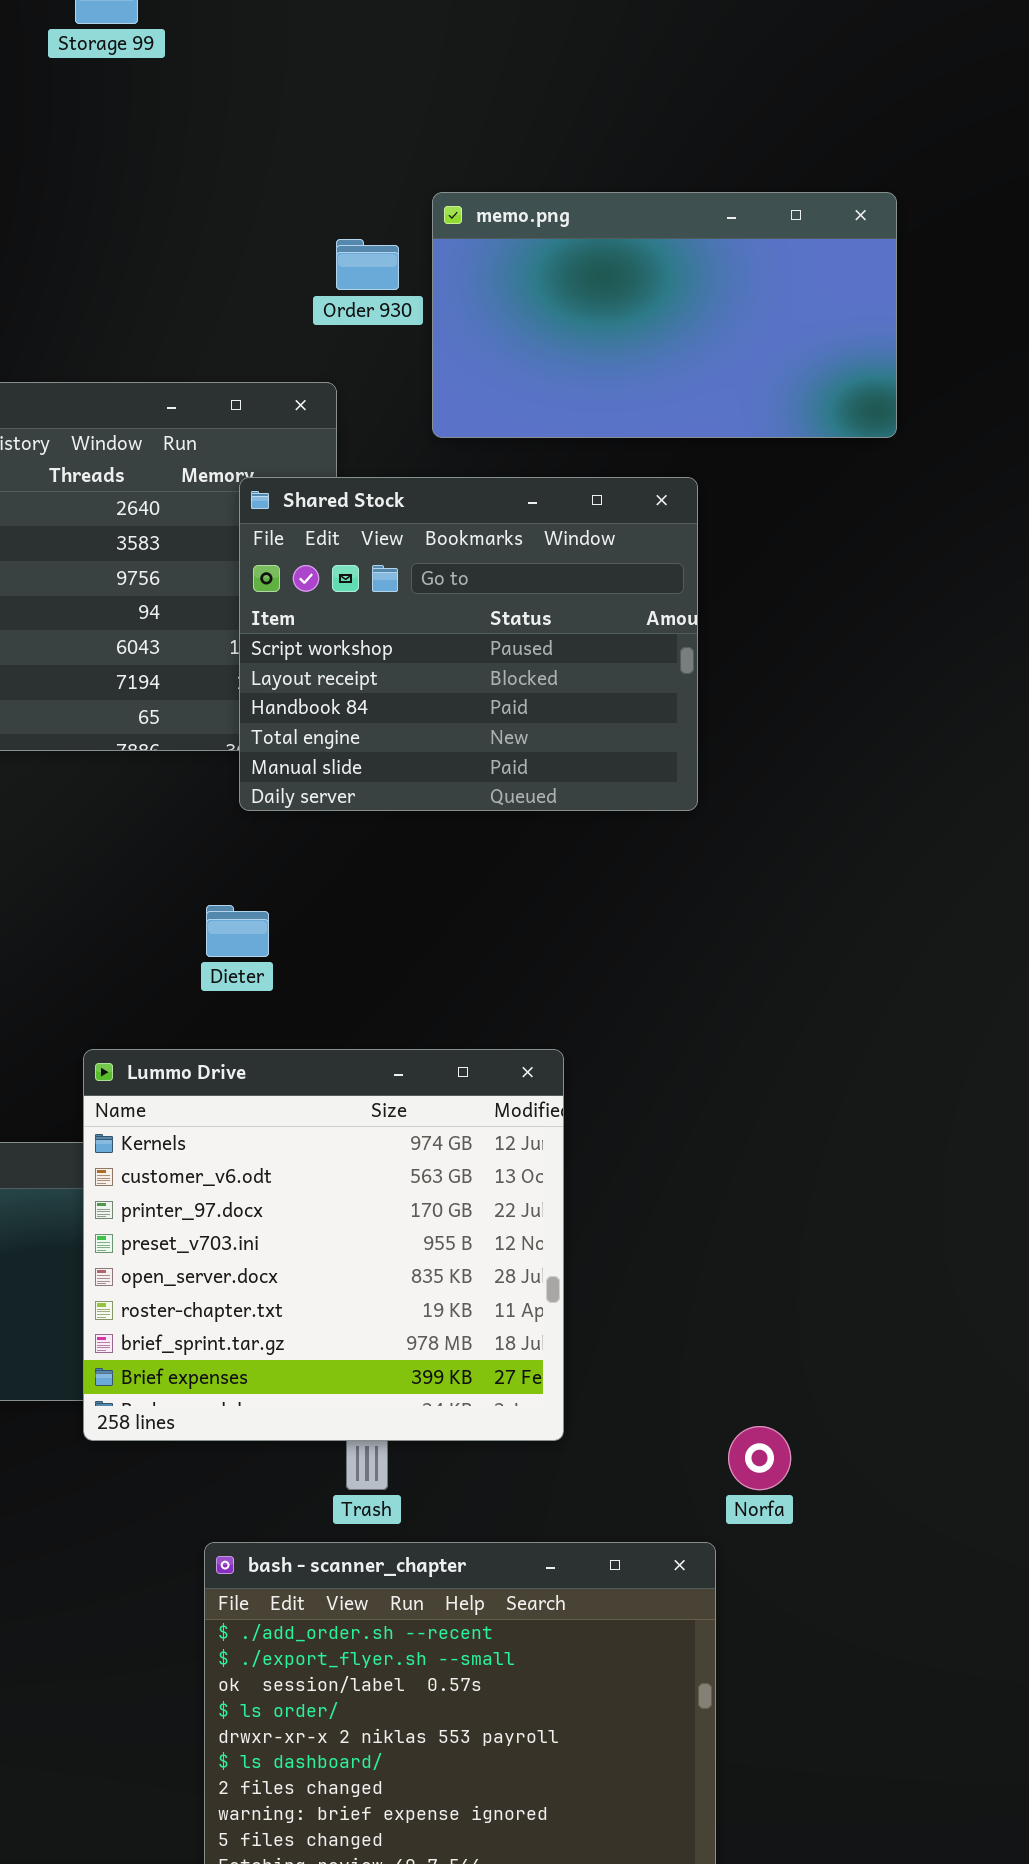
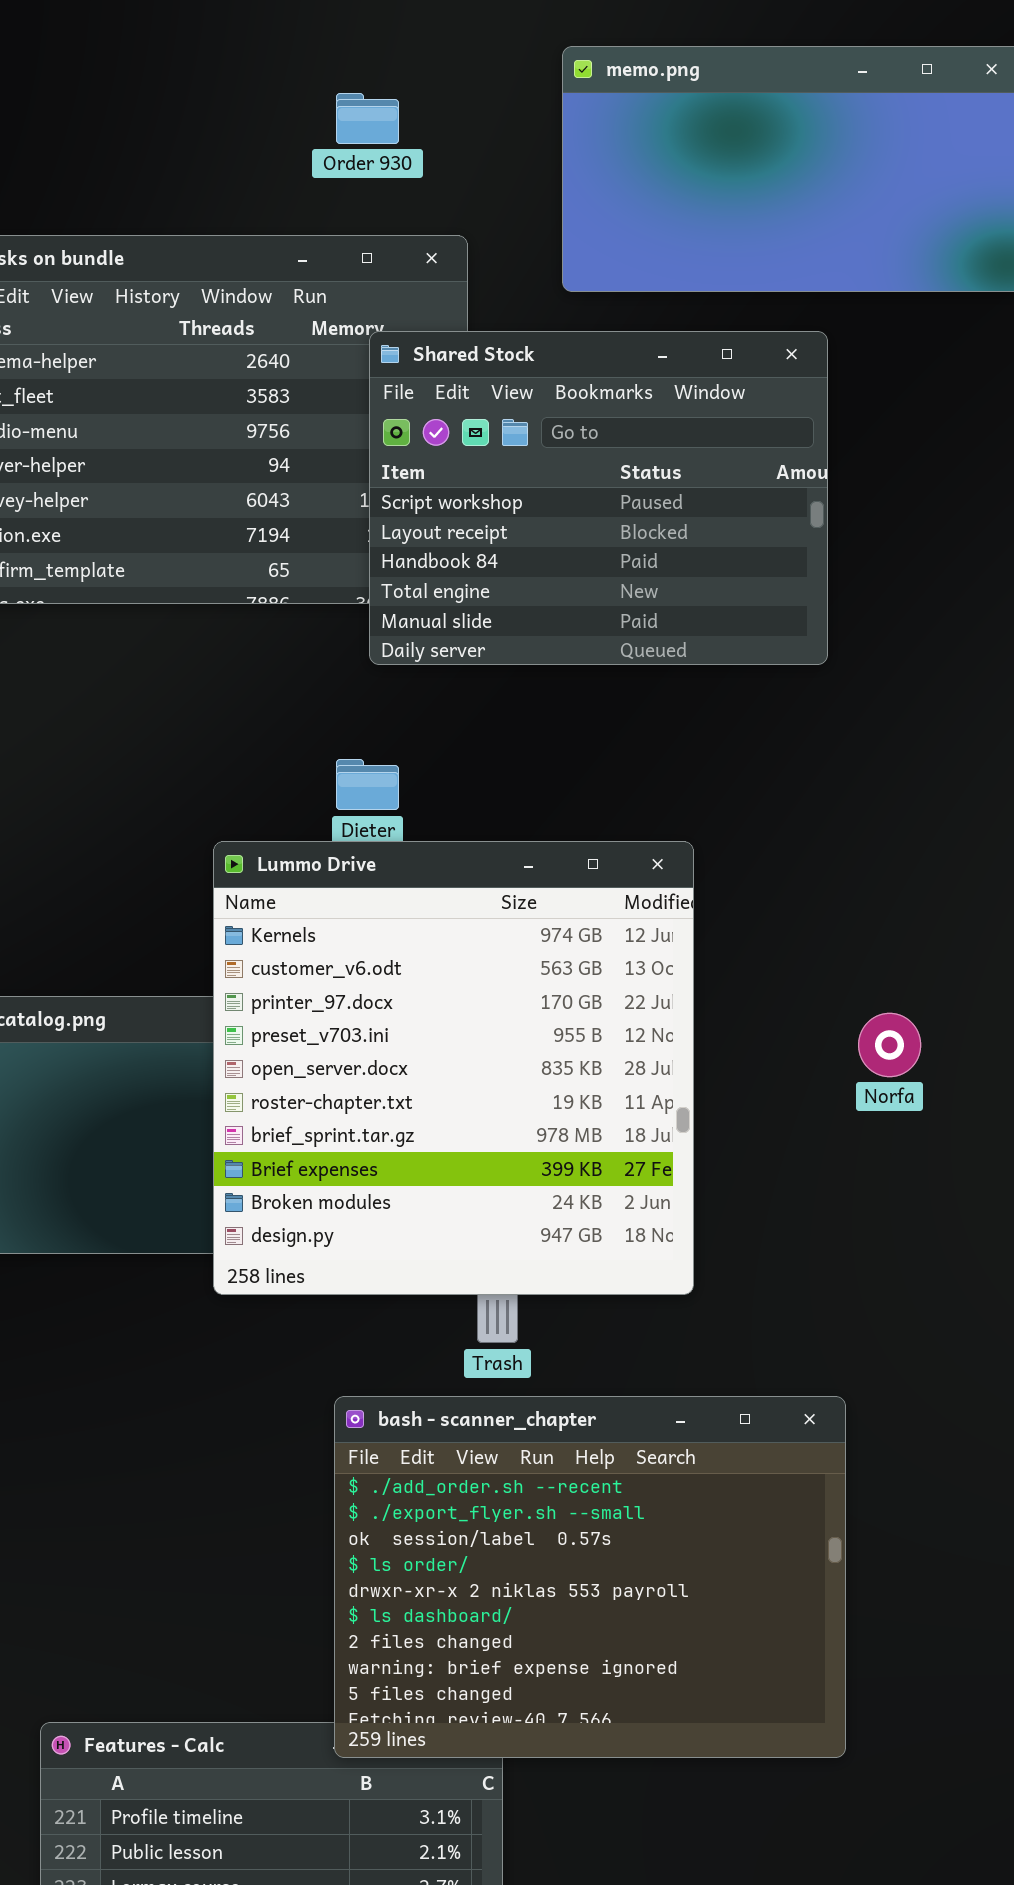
Order 930: [336,239,399,290] -> [336,93,399,144], moved
Lummo Drive: [83,1049,564,1441] -> [213,841,694,1295], resized
Norfa: [728,1426,791,1490] -> [858,1013,921,1077], moved

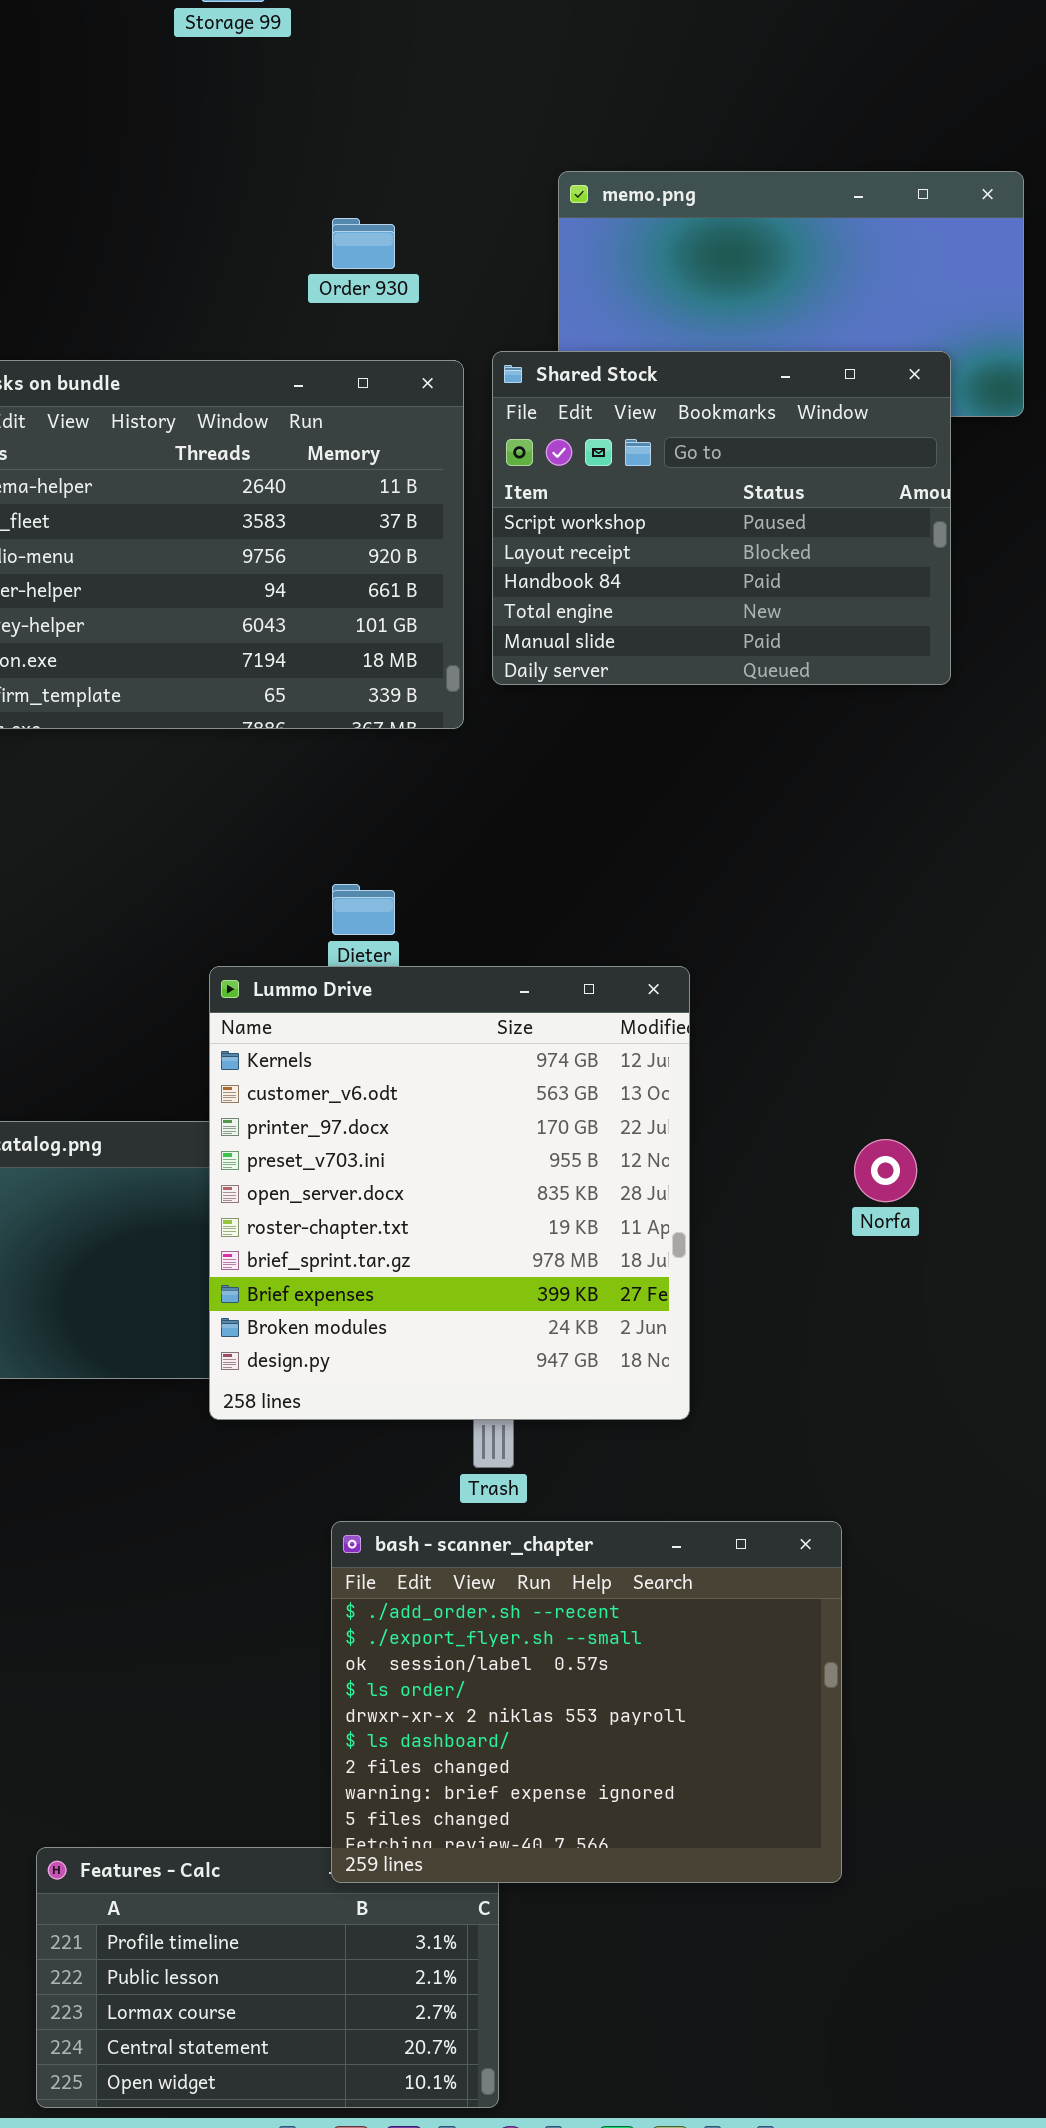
Shared Stock: [369,331,828,665] -> [492,351,951,685], moved

